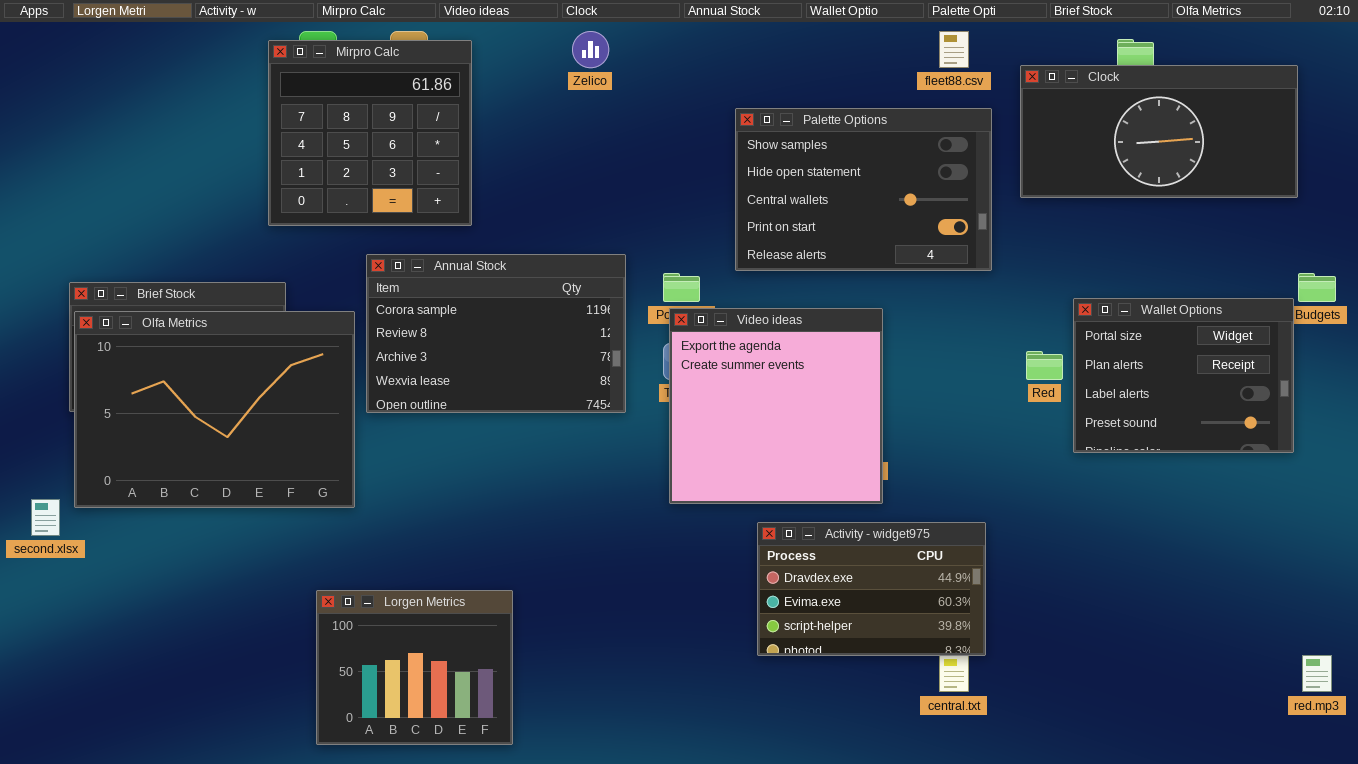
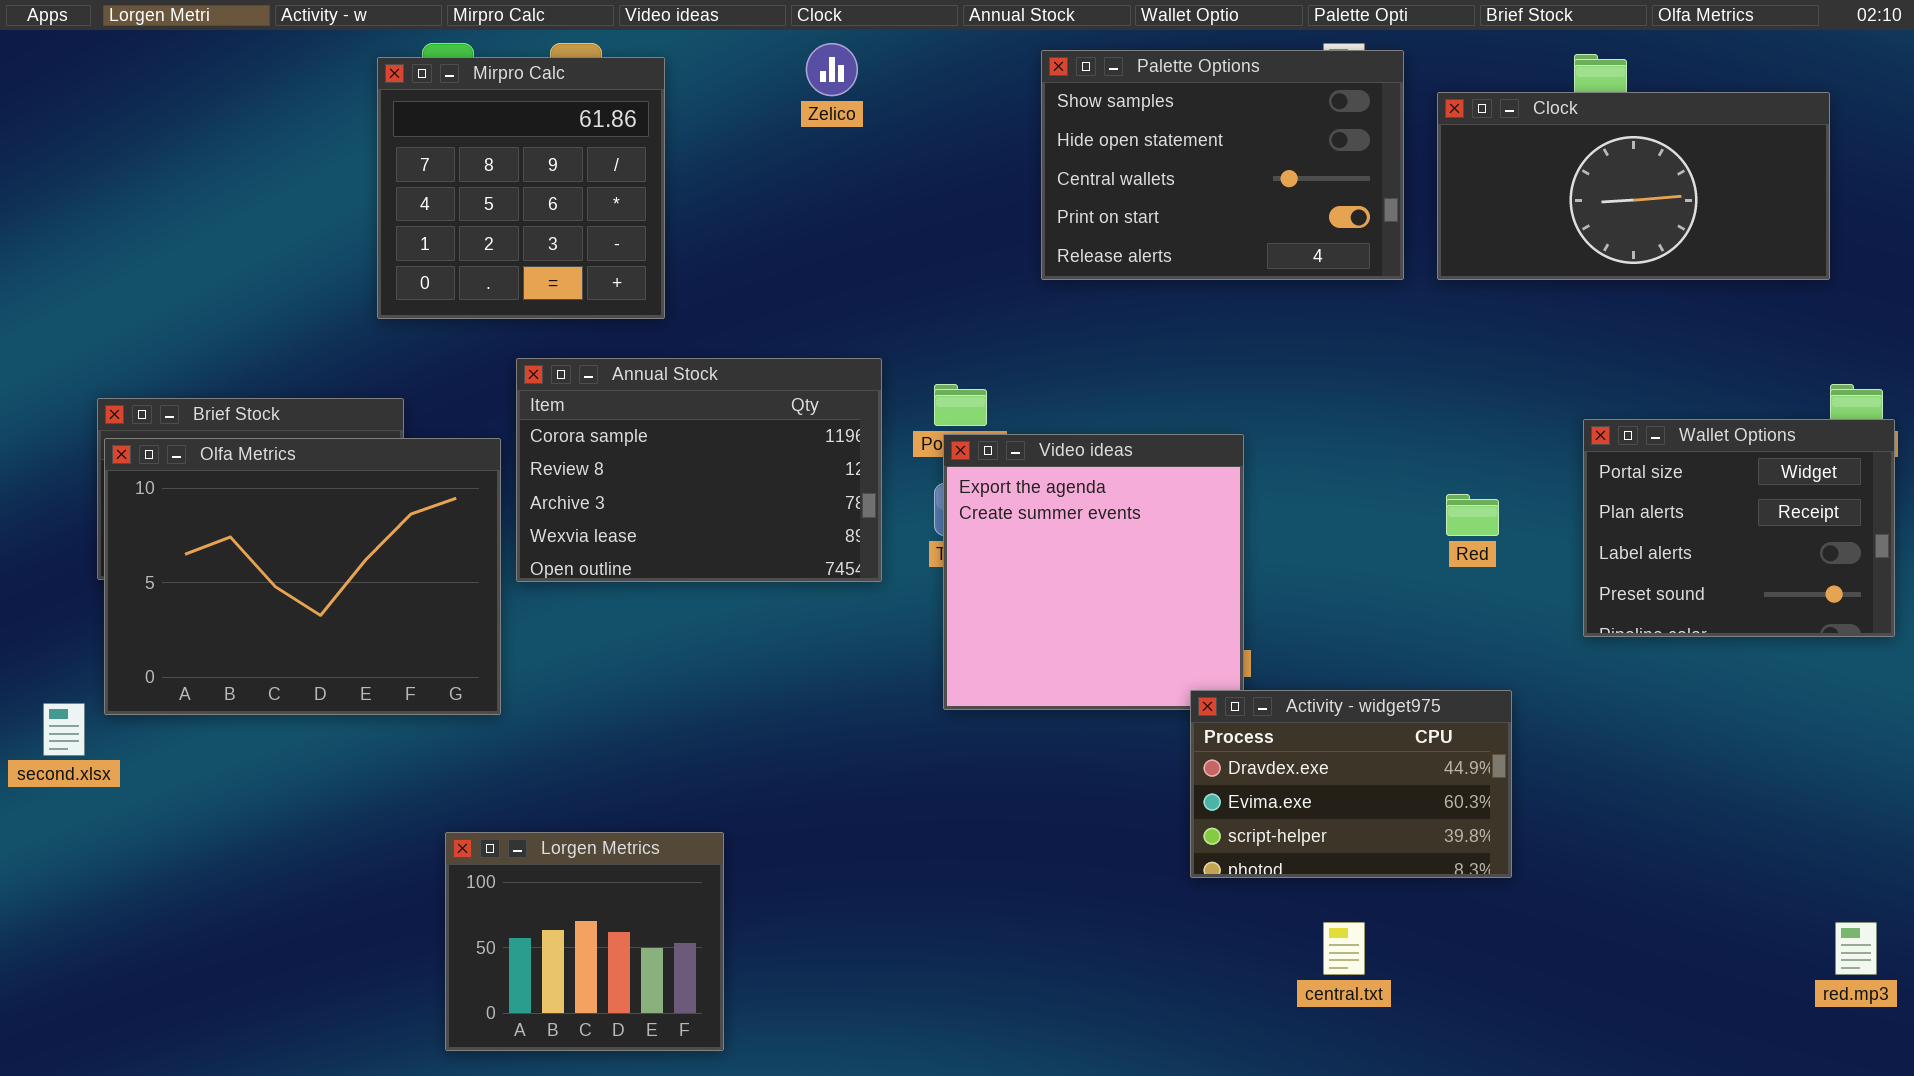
Palette Options: [735,108,992,271] -> [1041,50,1404,280], moved
Wallet Options: [1073,298,1294,453] -> [1583,419,1895,637], moved
Activity - widget975: [757,522,986,656] -> [1190,690,1512,878], moved

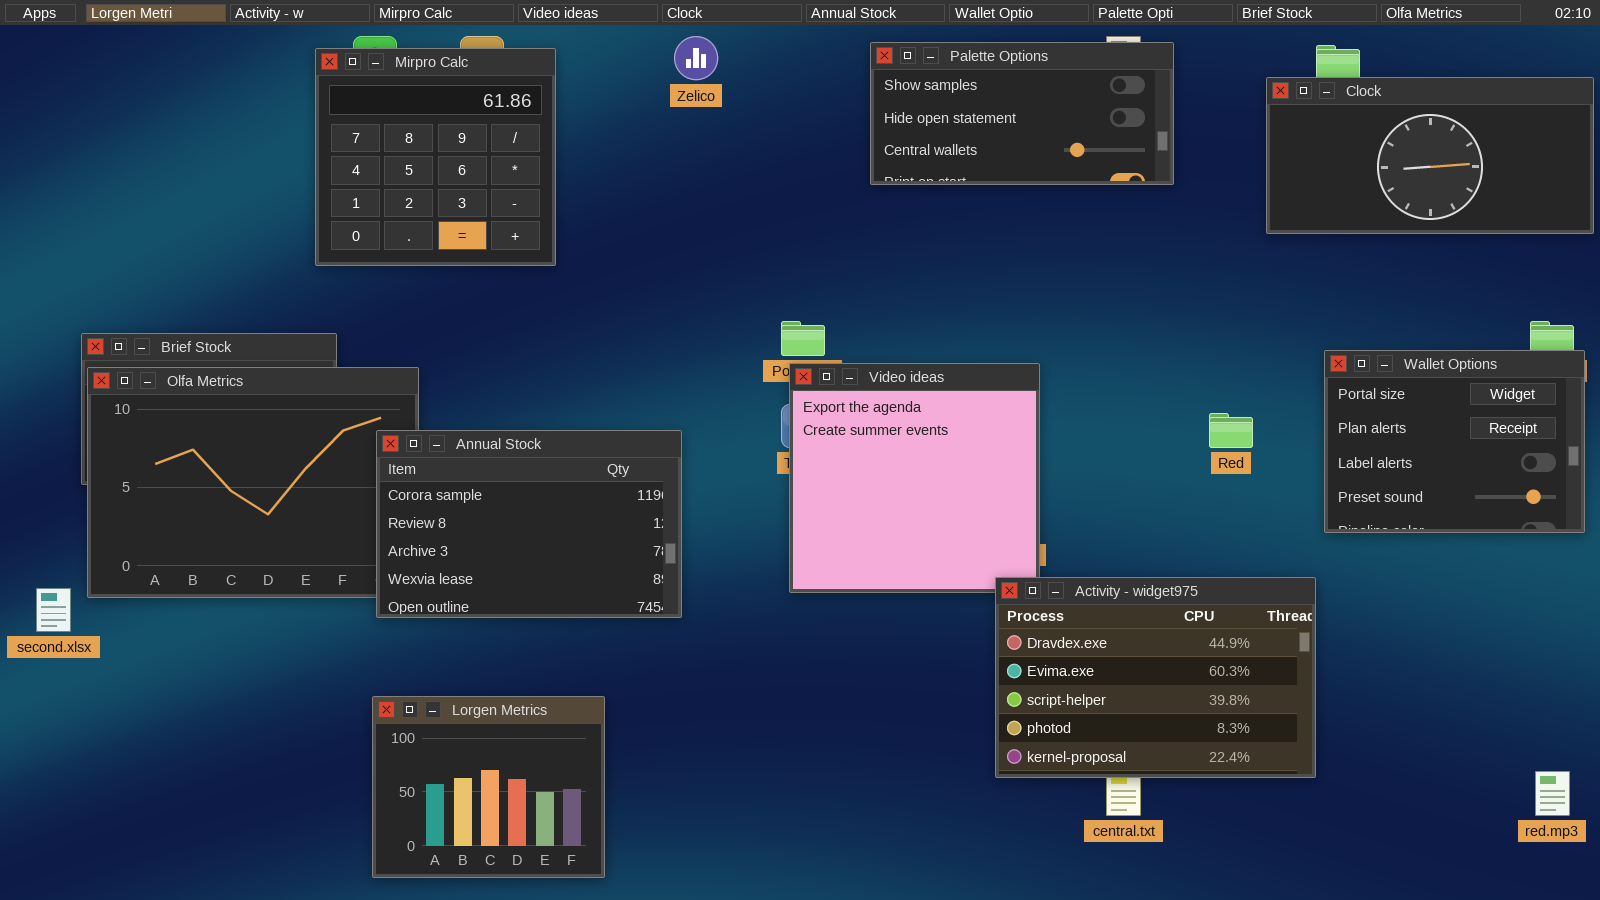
Palette Options: [1041,50,1404,280] -> [870,42,1174,185], resized
Clock: [1437,92,1830,280] -> [1266,77,1594,234], moved
Annual Stock: [516,358,882,582] -> [376,430,682,618], moved
Activity - widget975: [1190,690,1512,878] -> [995,577,1316,778], resized

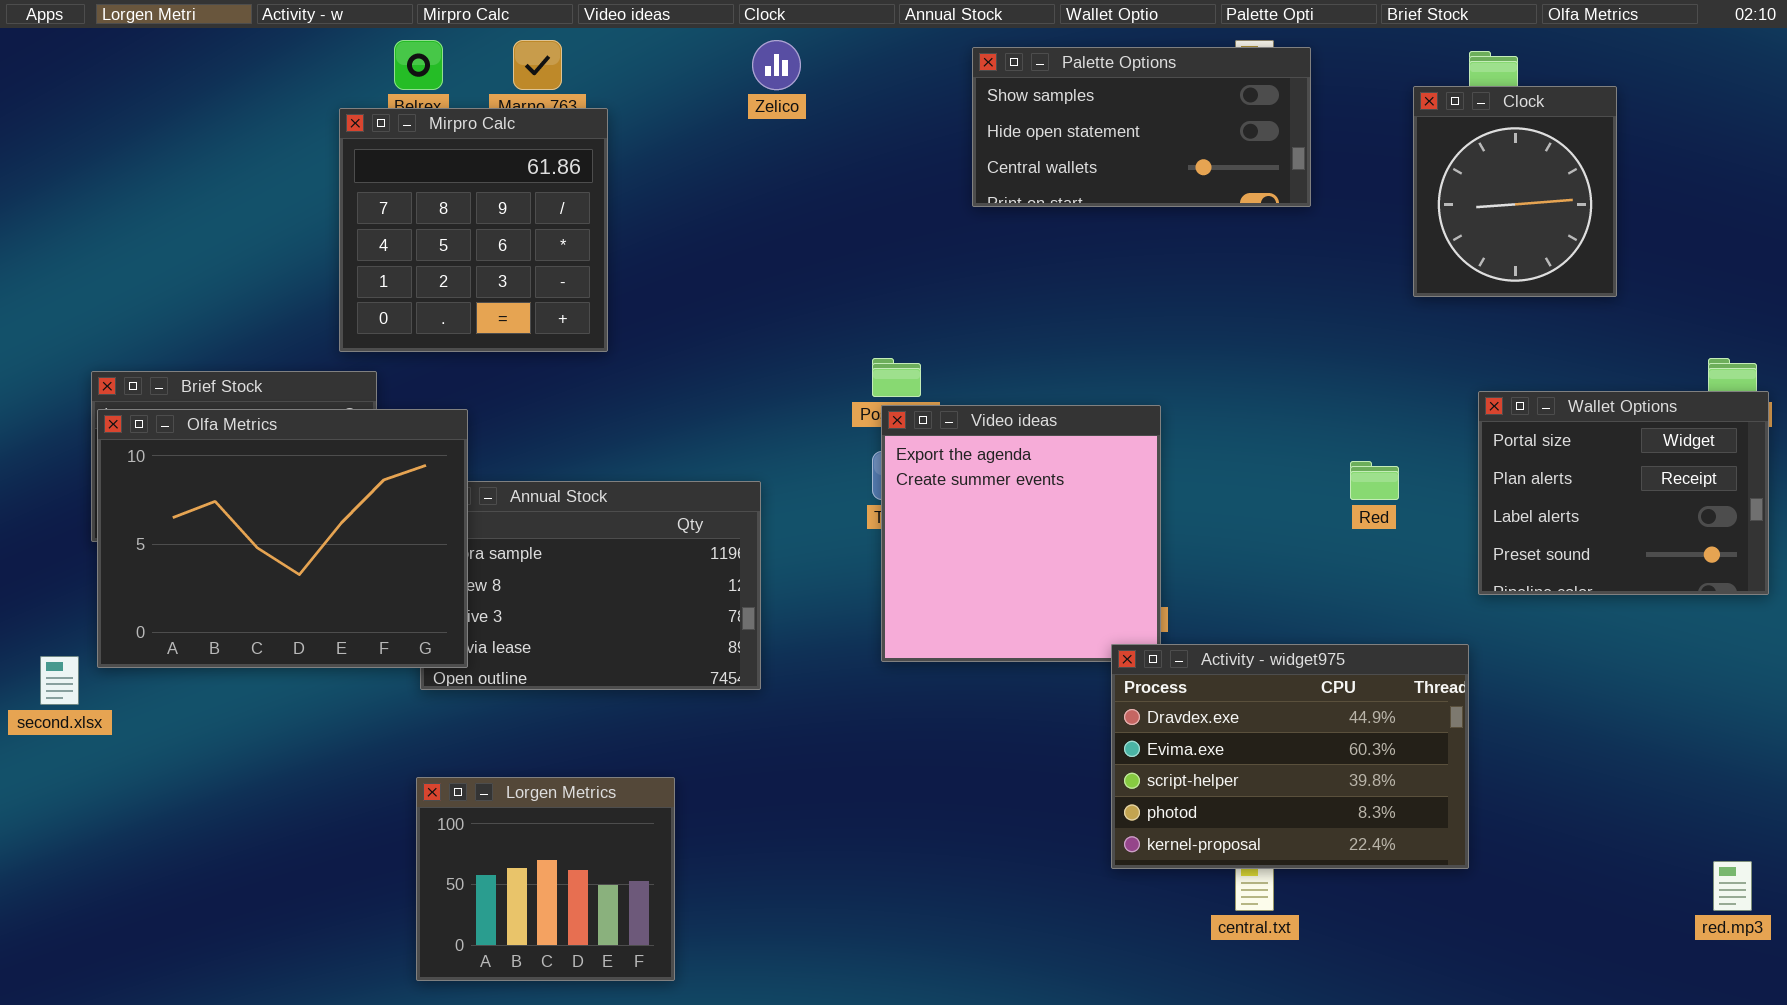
Mirpro Calc: [315,48,556,266] -> [339,108,608,352], moved
Clock: [1266,77,1594,234] -> [1413,86,1617,297], resized
Olfa Metrics: [87,367,419,598] -> [97,409,468,668], raised

